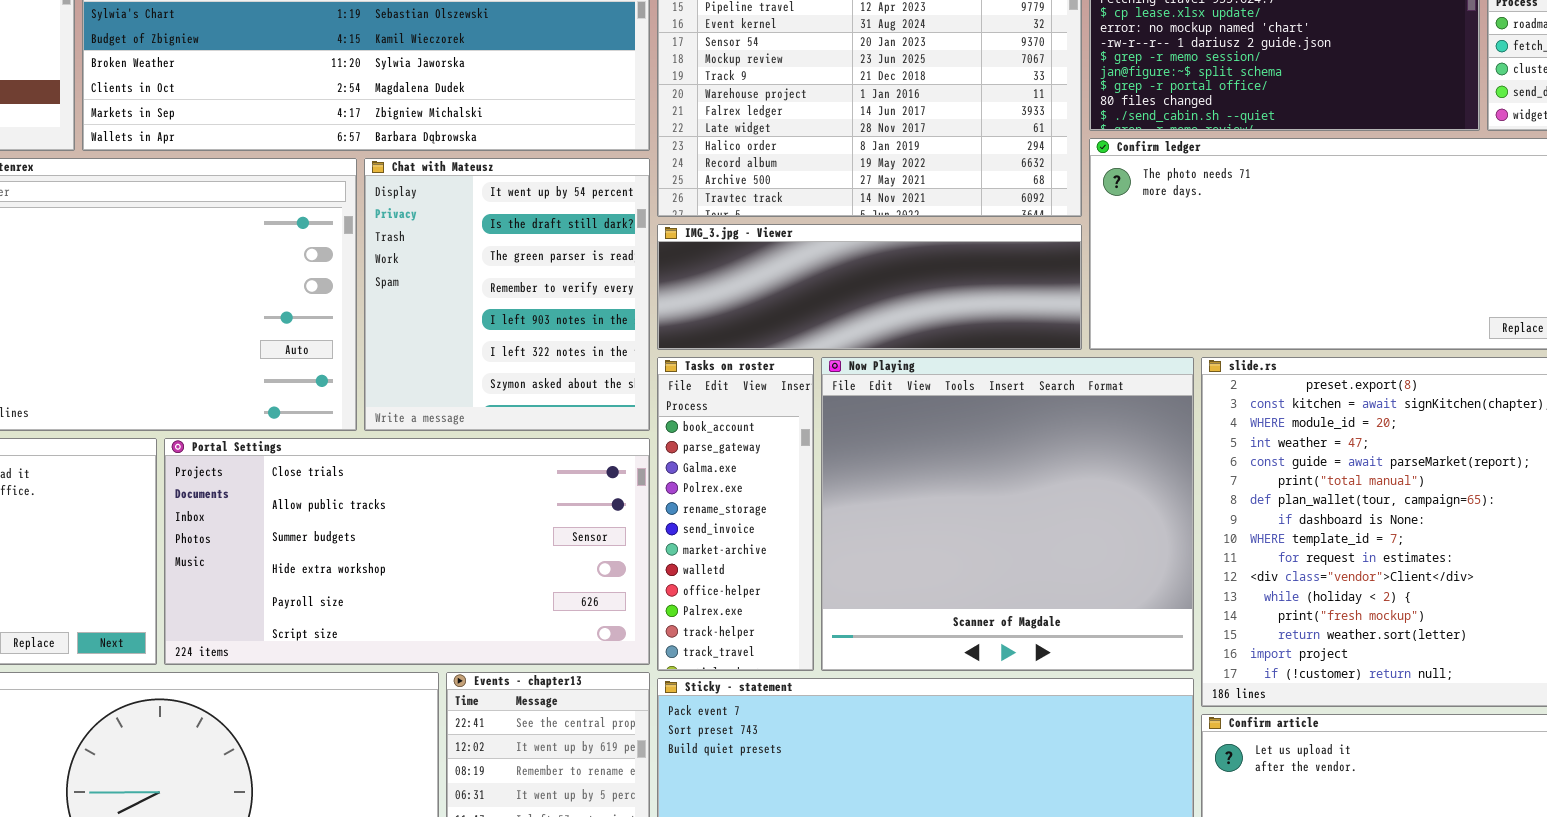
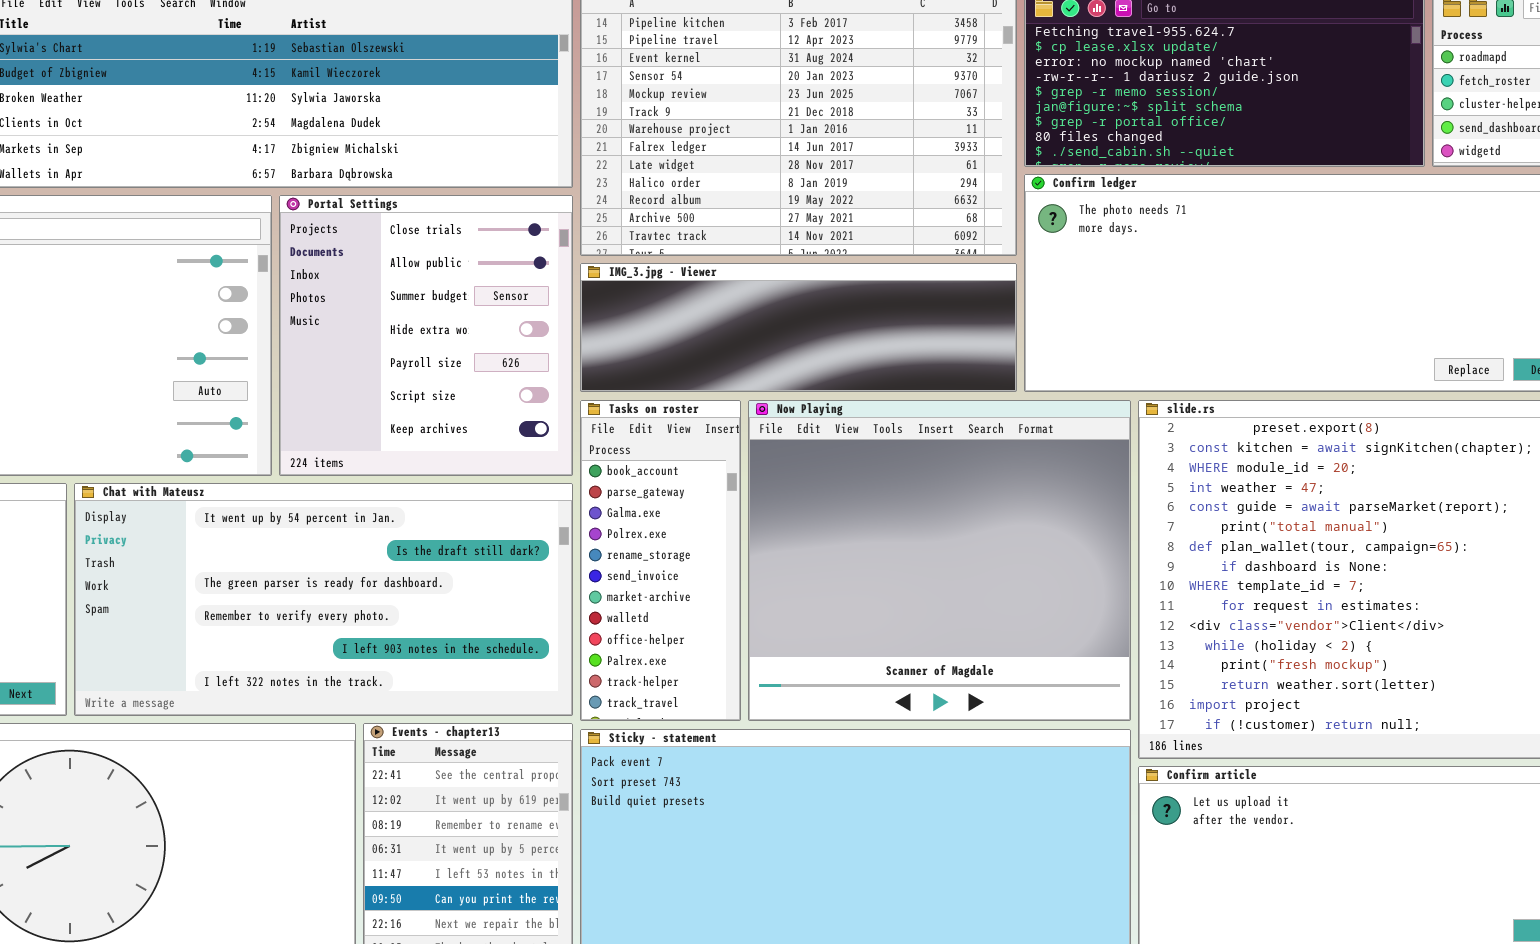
Chat with Mateusz: [364,158,650,431] -> [74,483,573,716], moved, resized
Portal Settings: [164,438,650,665] -> [279,195,573,476], moved, resized

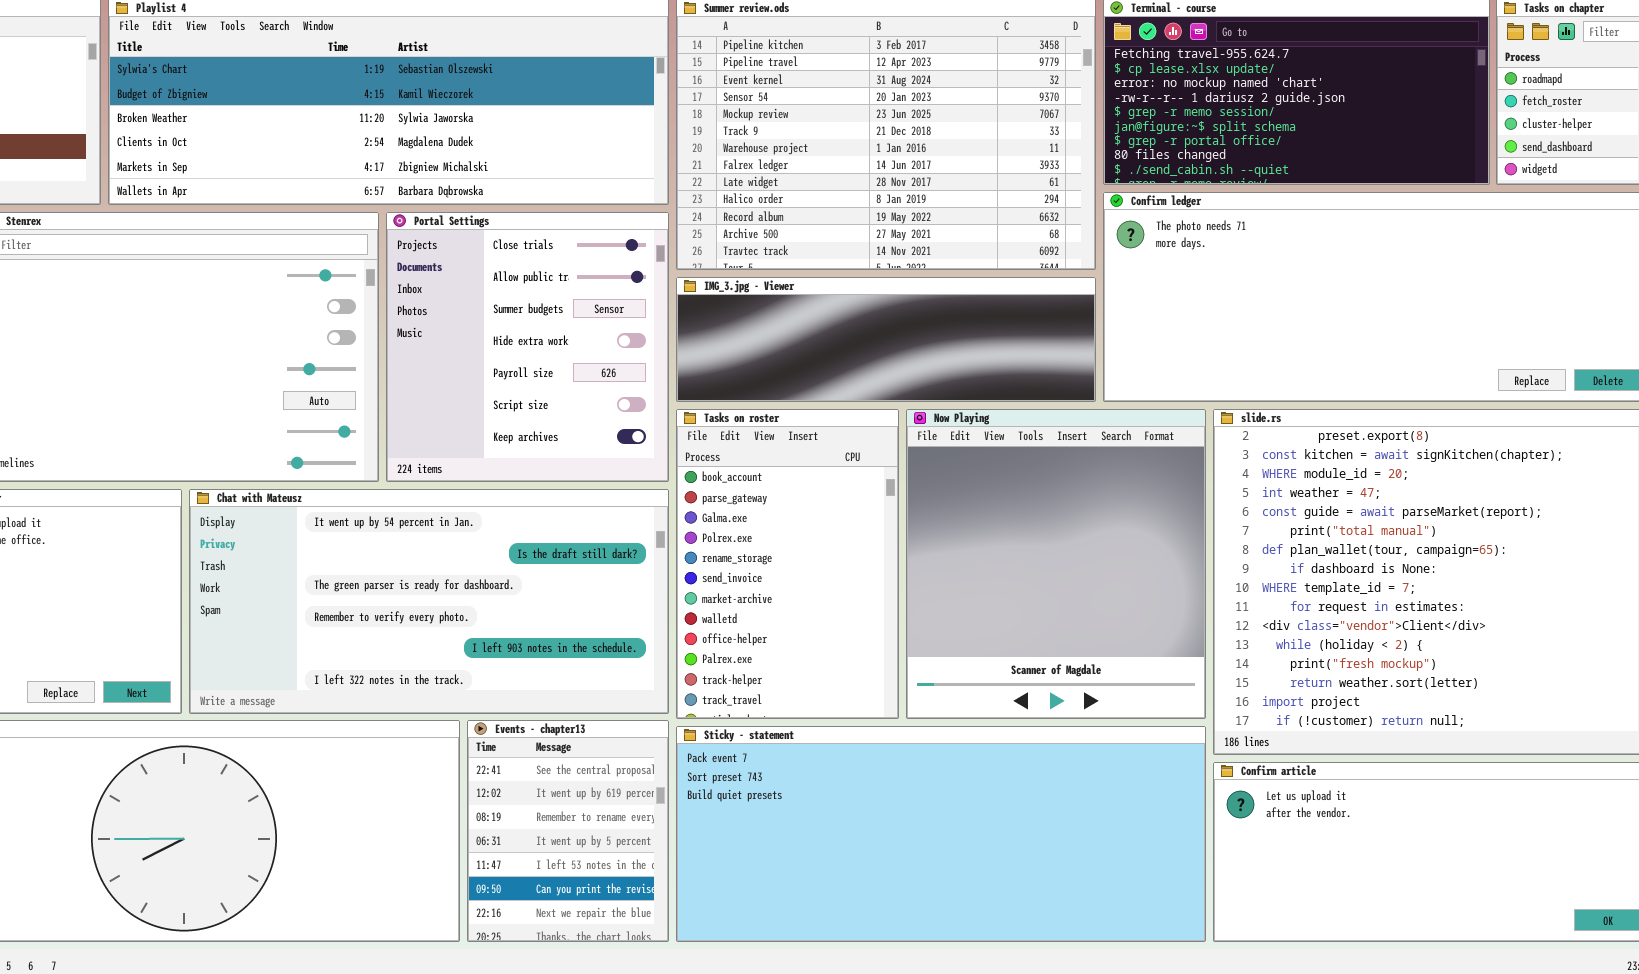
Tasks on roster: [580,400,741,721] -> [676,409,899,719], resized
Now Playing: [748,400,1131,721] -> [906,409,1206,719], resized

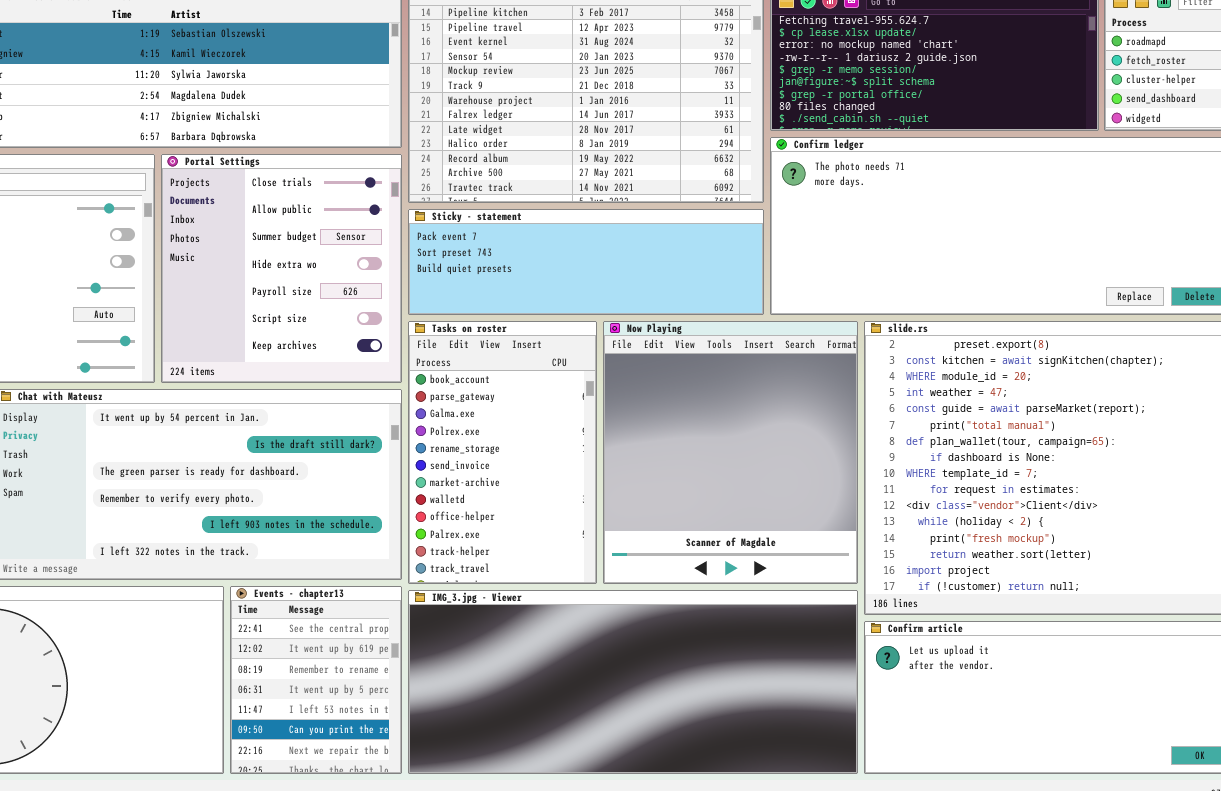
IMG_3.jpg - Viewer: [676,277,1096,402] -> [408,590,858,774], moved, resized
Sticky - statement: [676,726,1206,942] -> [408,209,764,315], moved, resized

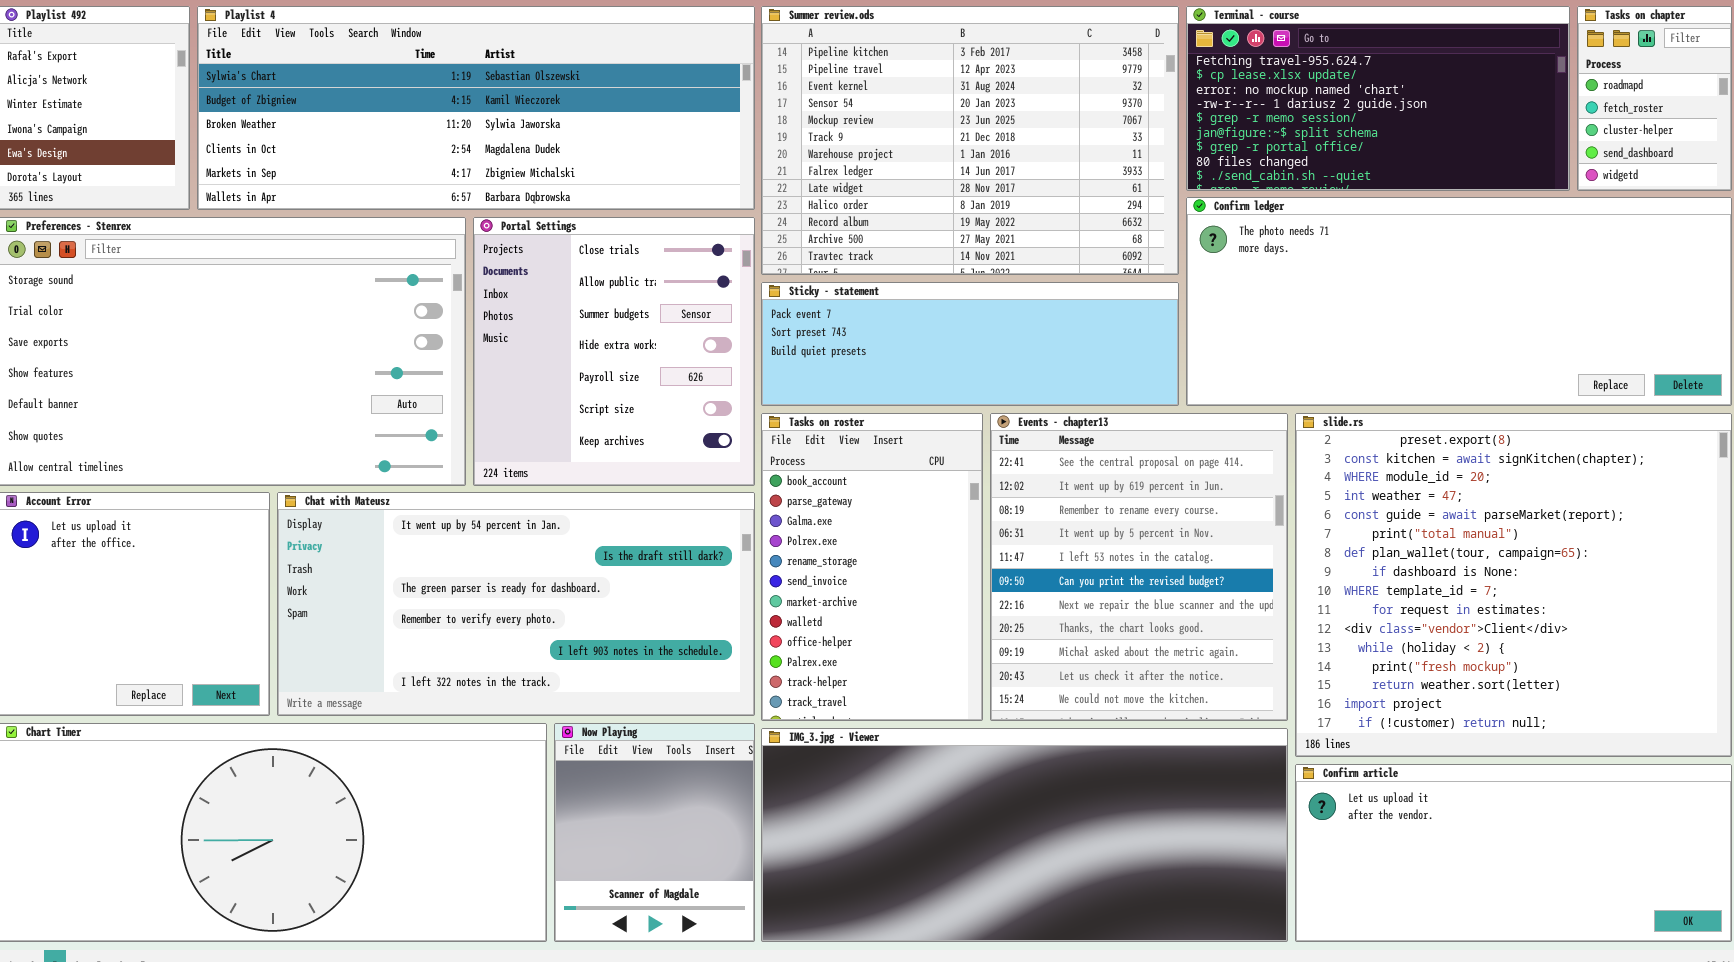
Now Playing: [603,321,858,584] -> [554,723,755,942], moved, resized
Events - chapter13: [230,586,402,774] -> [990,413,1288,721], moved, resized

